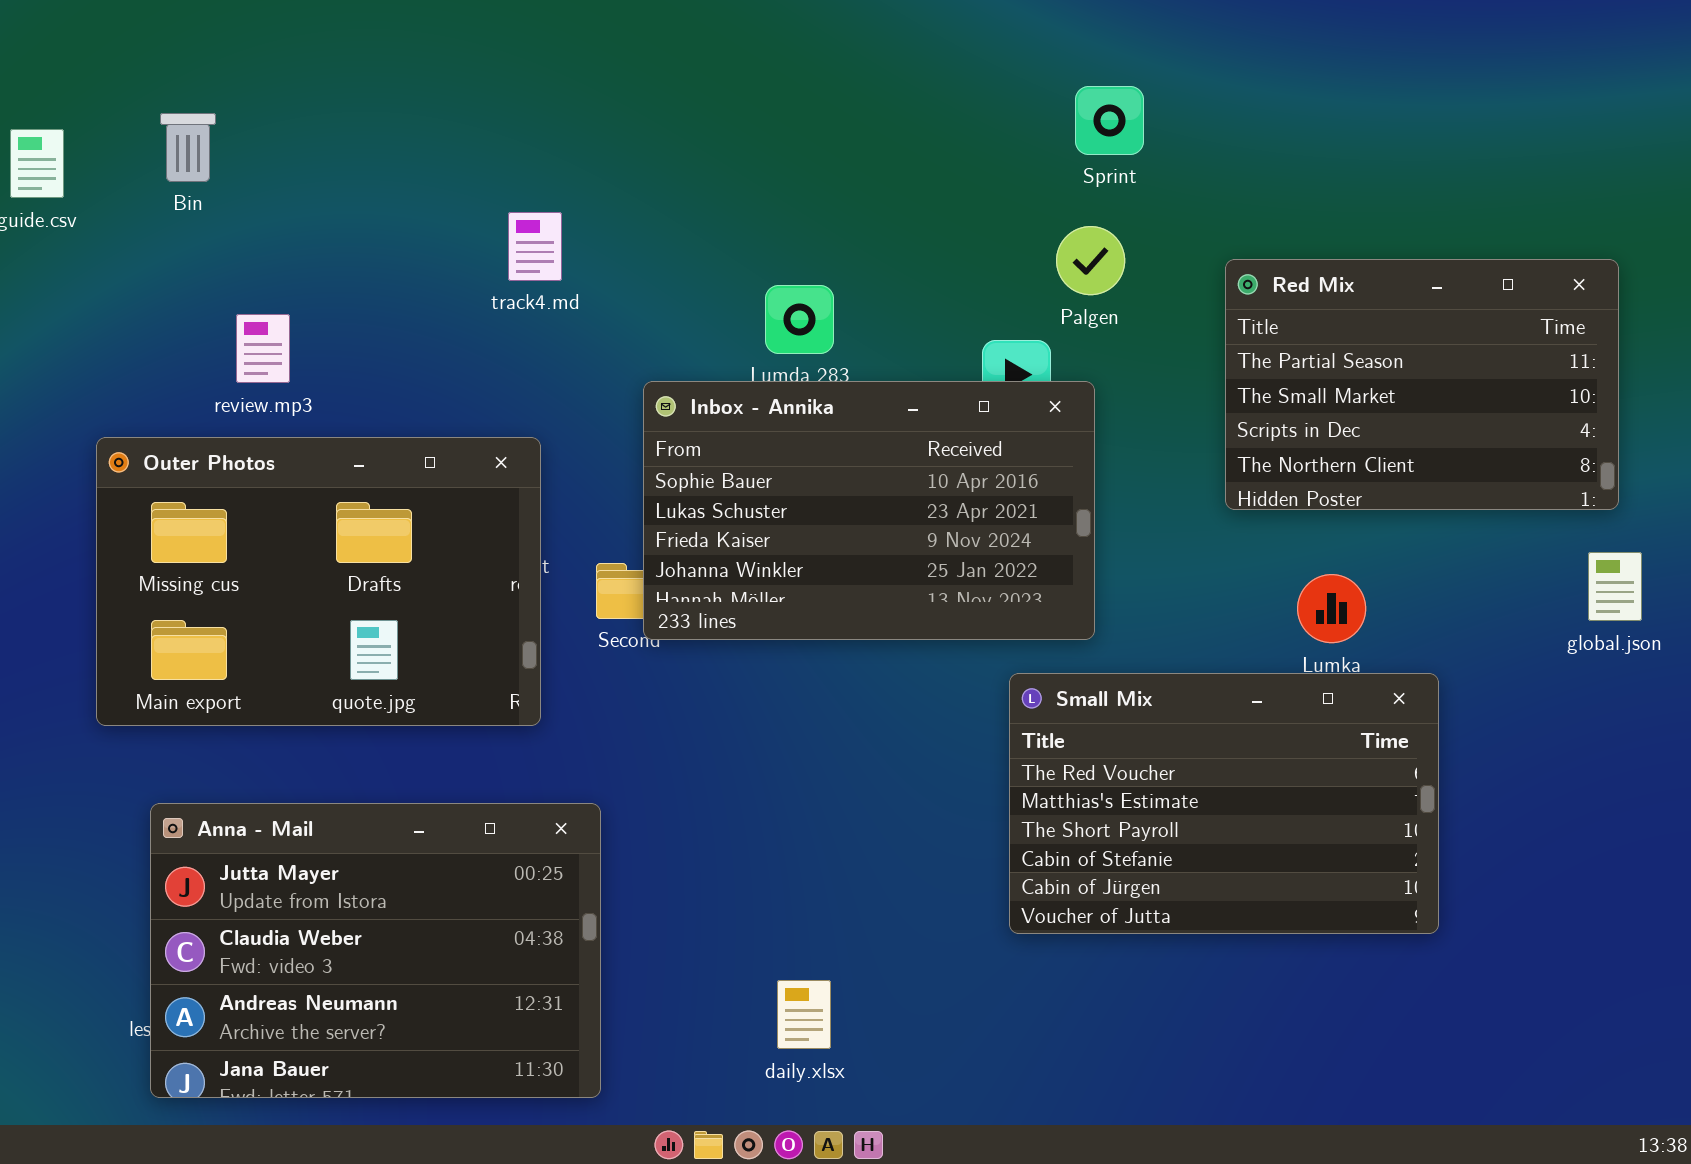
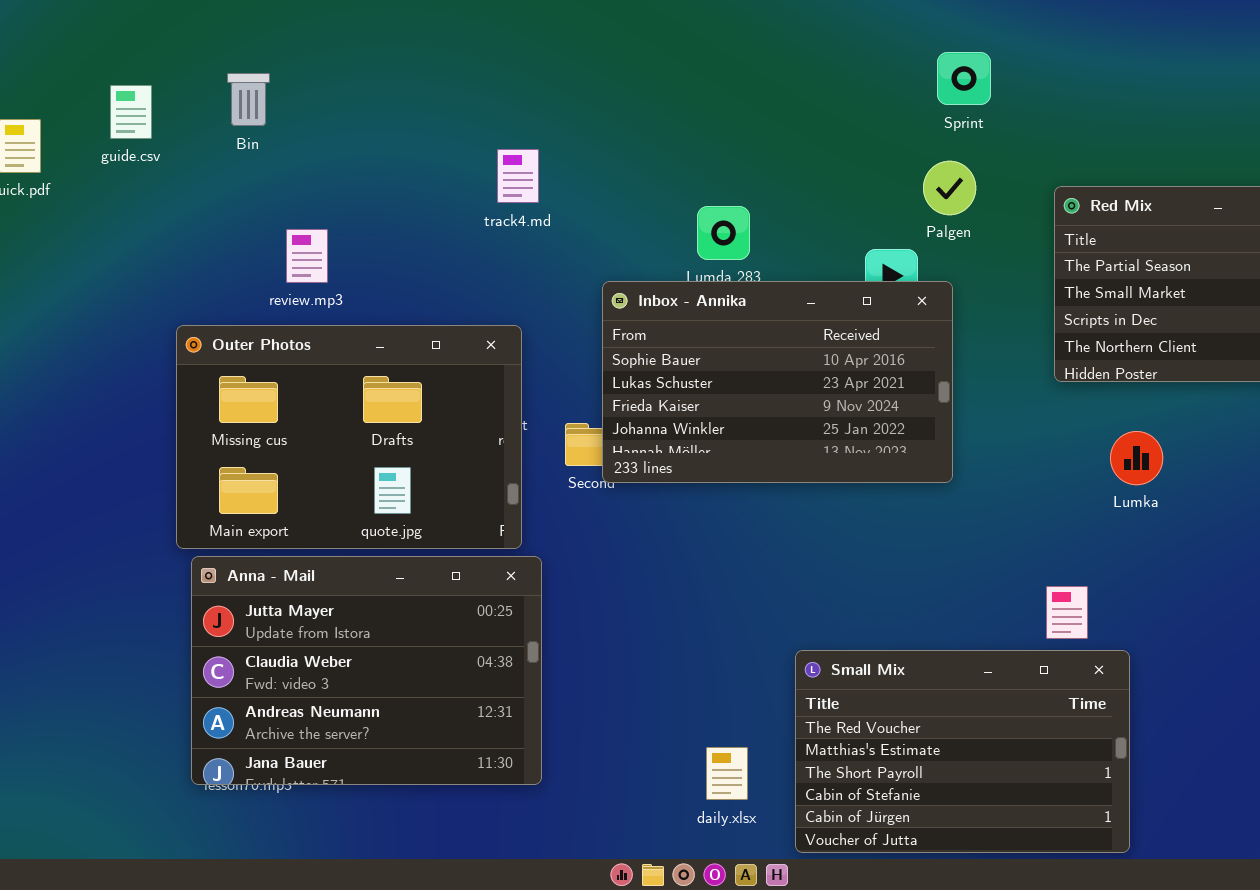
Small Mix: [1009,673,1439,934] -> [795,650,1130,853], moved
Anna - Mail: [150,803,601,1098] -> [191,556,542,785], moved

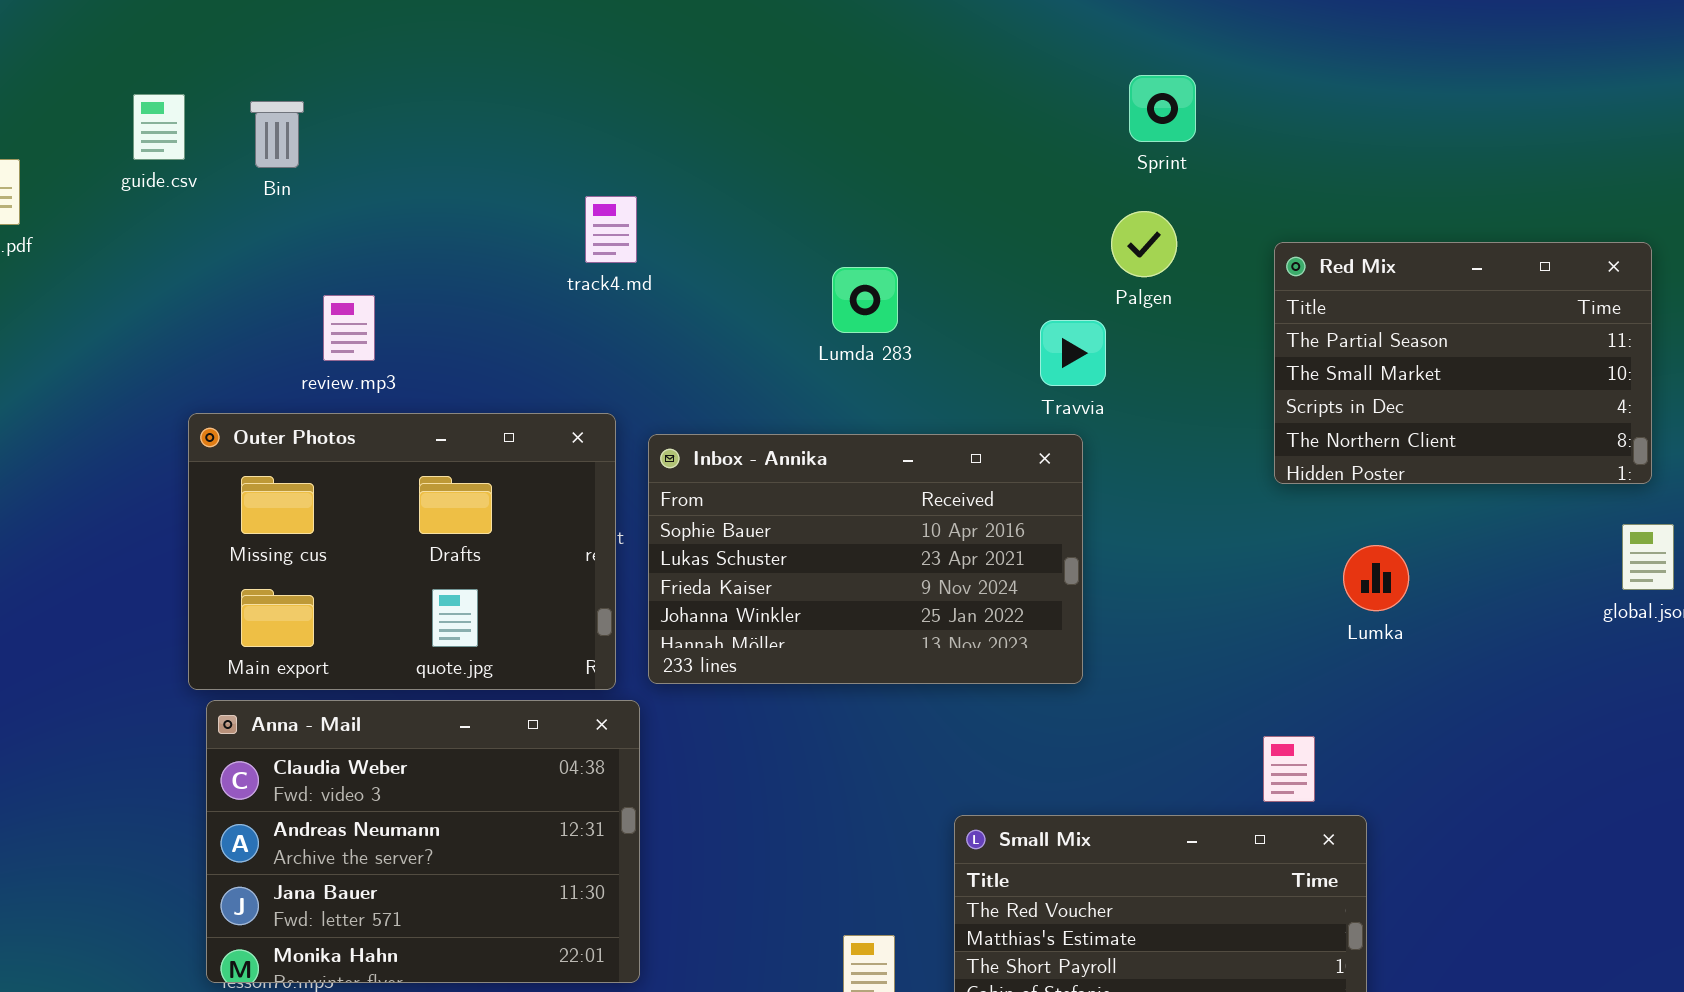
guide.csv: [110,85,152,139] -> [133,94,185,160], moved
Inbox - Annika: [602,281,953,483] -> [648,434,1083,684], moved
Anna - Mail: [191,556,542,785] -> [206,700,640,983], scrolled down 1 row

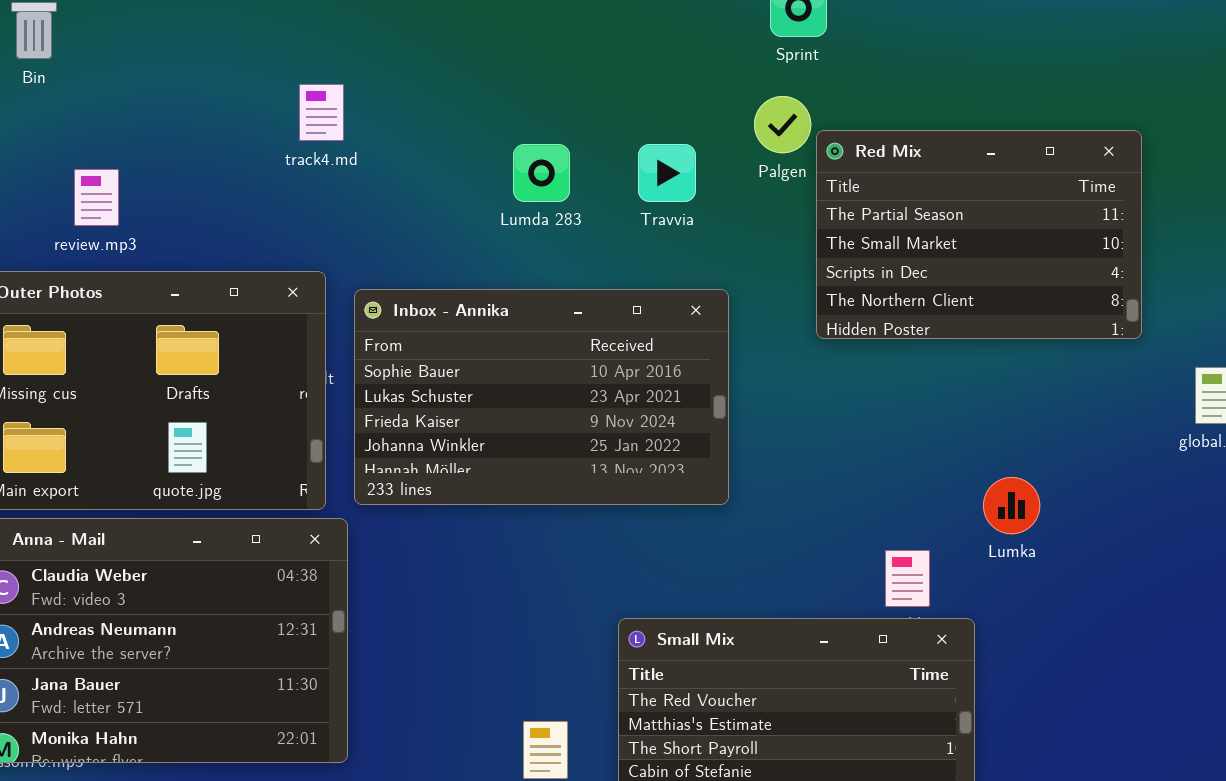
Red Mix: [1274,242,1652,484] -> [816,130,1142,339], moved
Travvia: [1040,320,1106,386] -> [638,144,696,202], moved
Lumka: [1343,545,1409,611] -> [983,477,1040,534], moved

